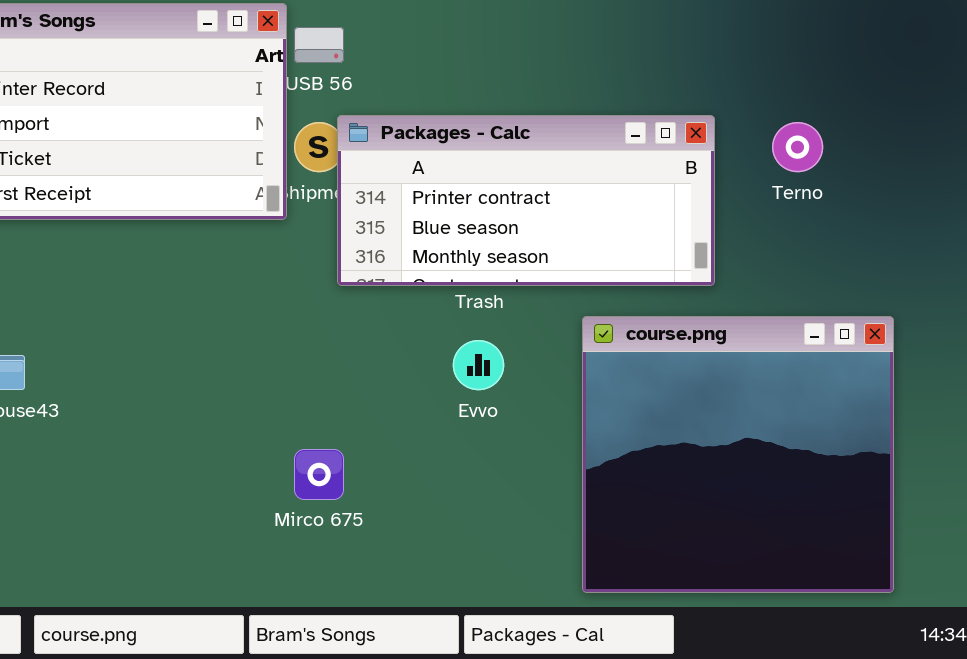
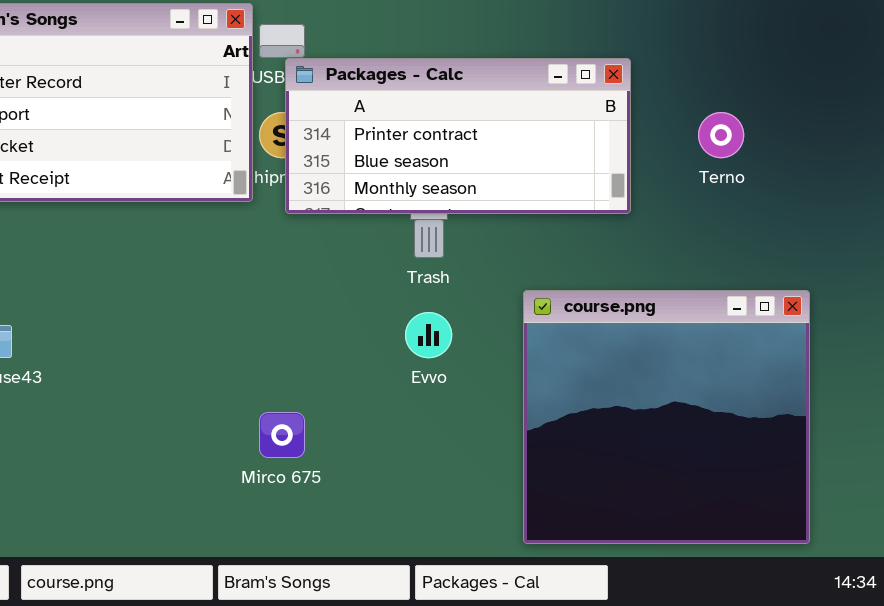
Packages - Calc: [337,115,715,286] -> [285,58,631,214], moved

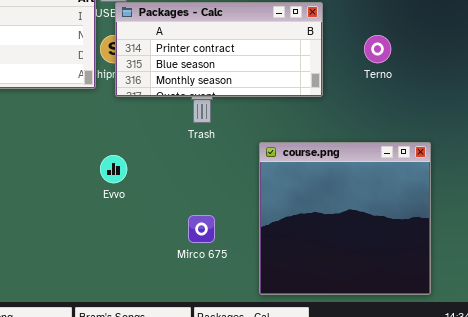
Evvo: [405,312,452,358] -> [100,155,127,183], moved
Mirco 675: [259,412,305,458] -> [188,215,215,243], moved

